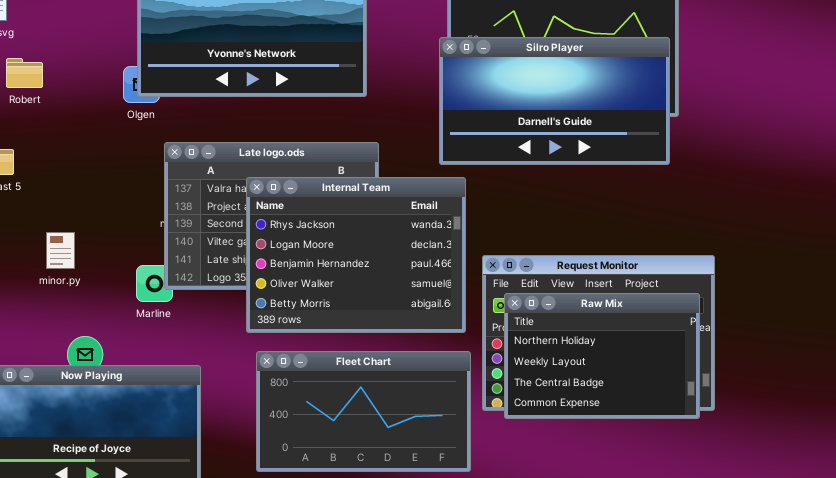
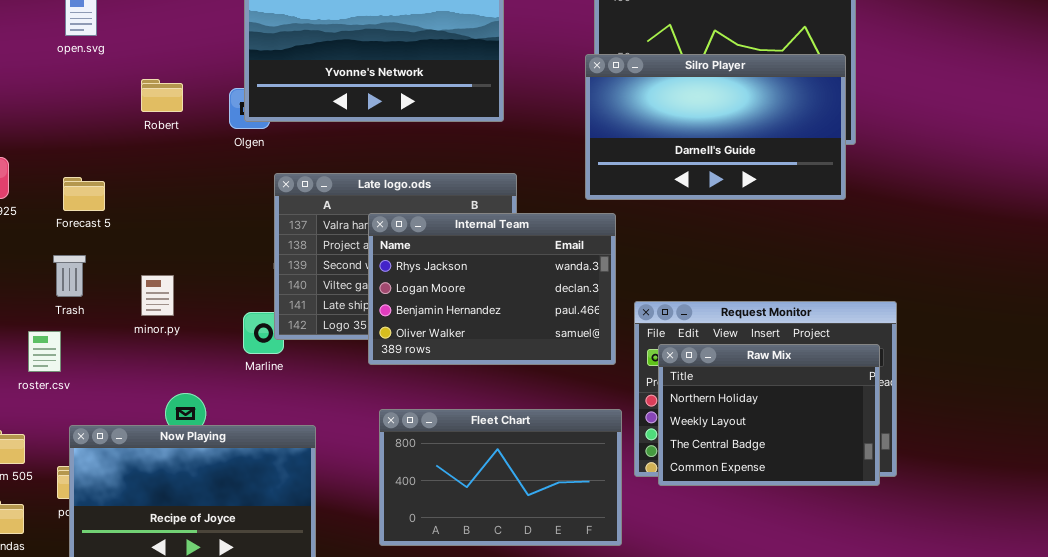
Robert: [6,58,43,88] -> [141,79,183,112], moved
Internal Team: [246,177,466,333] -> [368,213,616,365], resized

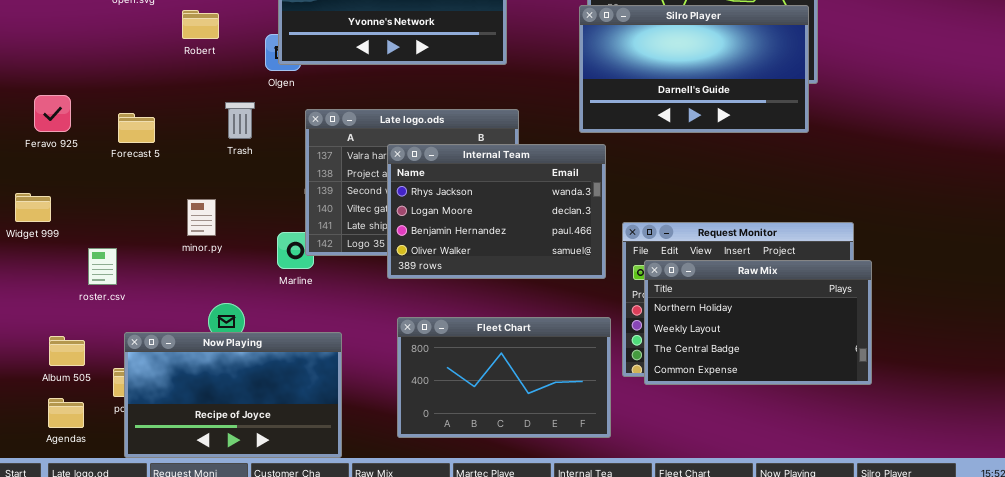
Robert: [141,79,183,112] -> [182,10,219,39], moved
Trash: [53,255,86,297] -> [225,102,255,139], moved
Raw Mix: [658,344,880,486] -> [644,260,872,385], resized

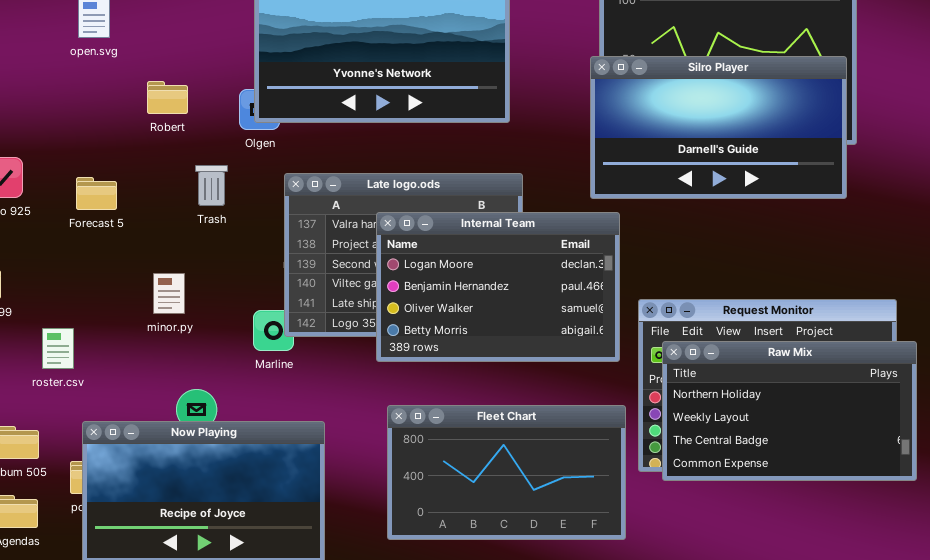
Robert: [182,10,219,39] -> [147,81,188,114], moved
Internal Team: [387,144,606,279] -> [376,212,620,362], scrolled down 1 row

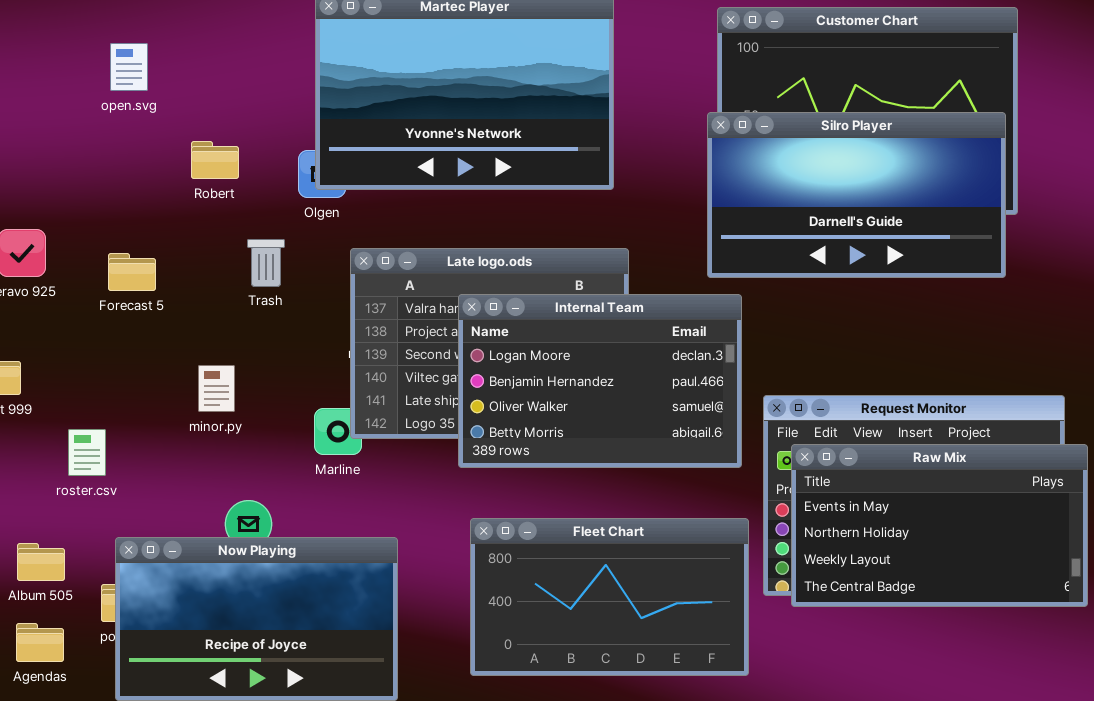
Raw Mix: [662,341,917,481] -> [791,444,1088,607], scrolled up 1 row

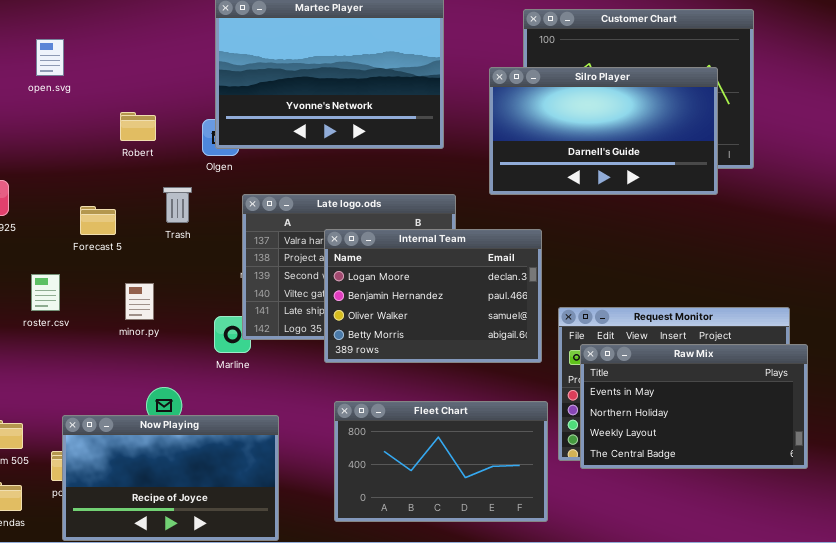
open.svg: [110,43,148,91] -> [36,39,64,76], moved
Silro Player: [707,112,1006,278] -> [489,67,718,195], moved
Forecast 5: [108,253,156,291] -> [80,206,116,235], moved
roster.csv: [68,429,106,476] -> [31,274,60,311], moved

